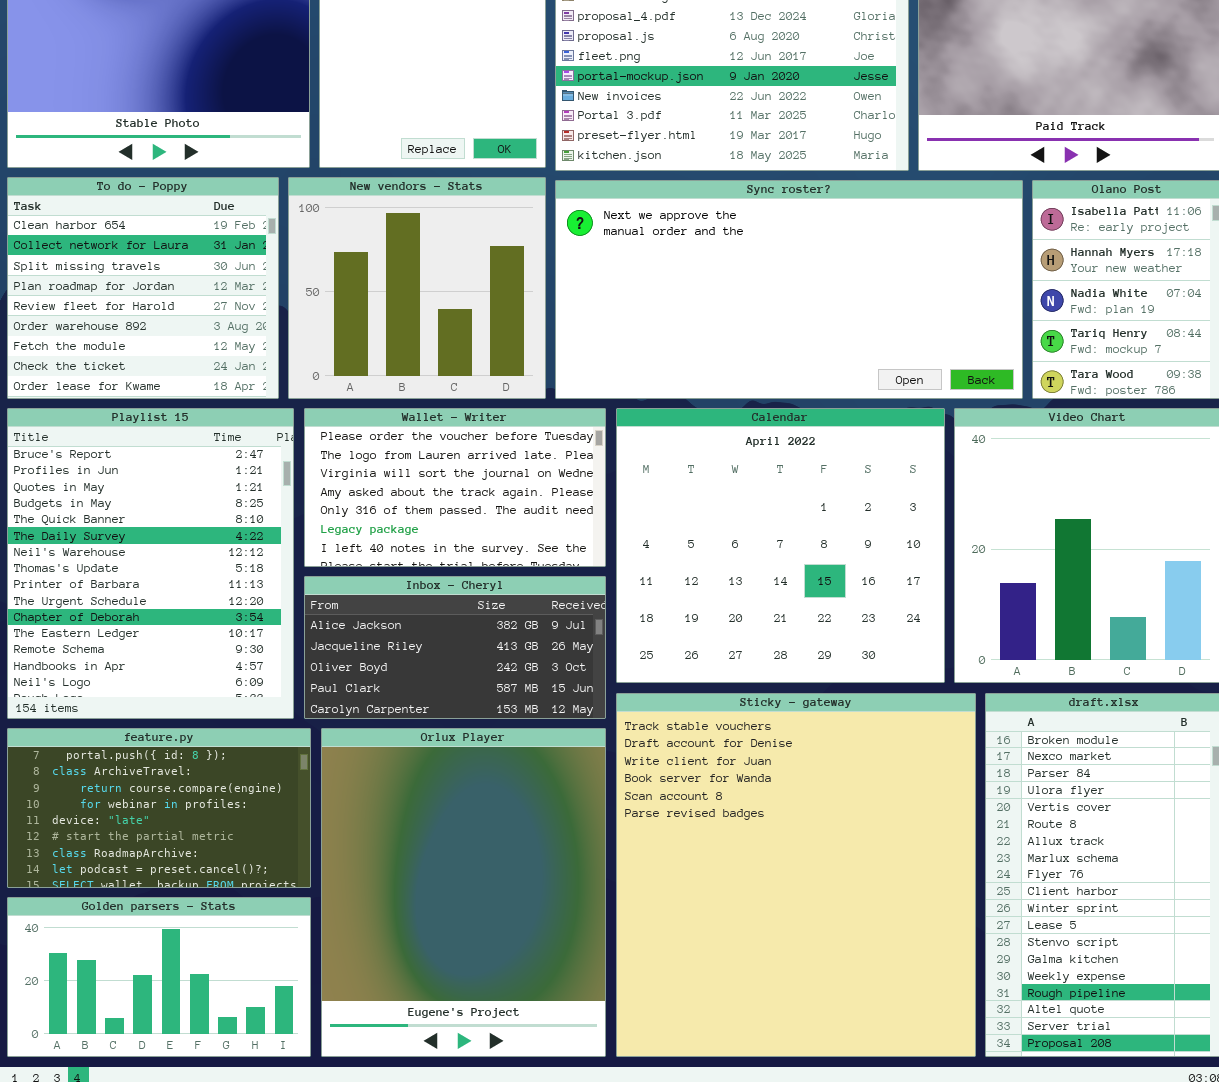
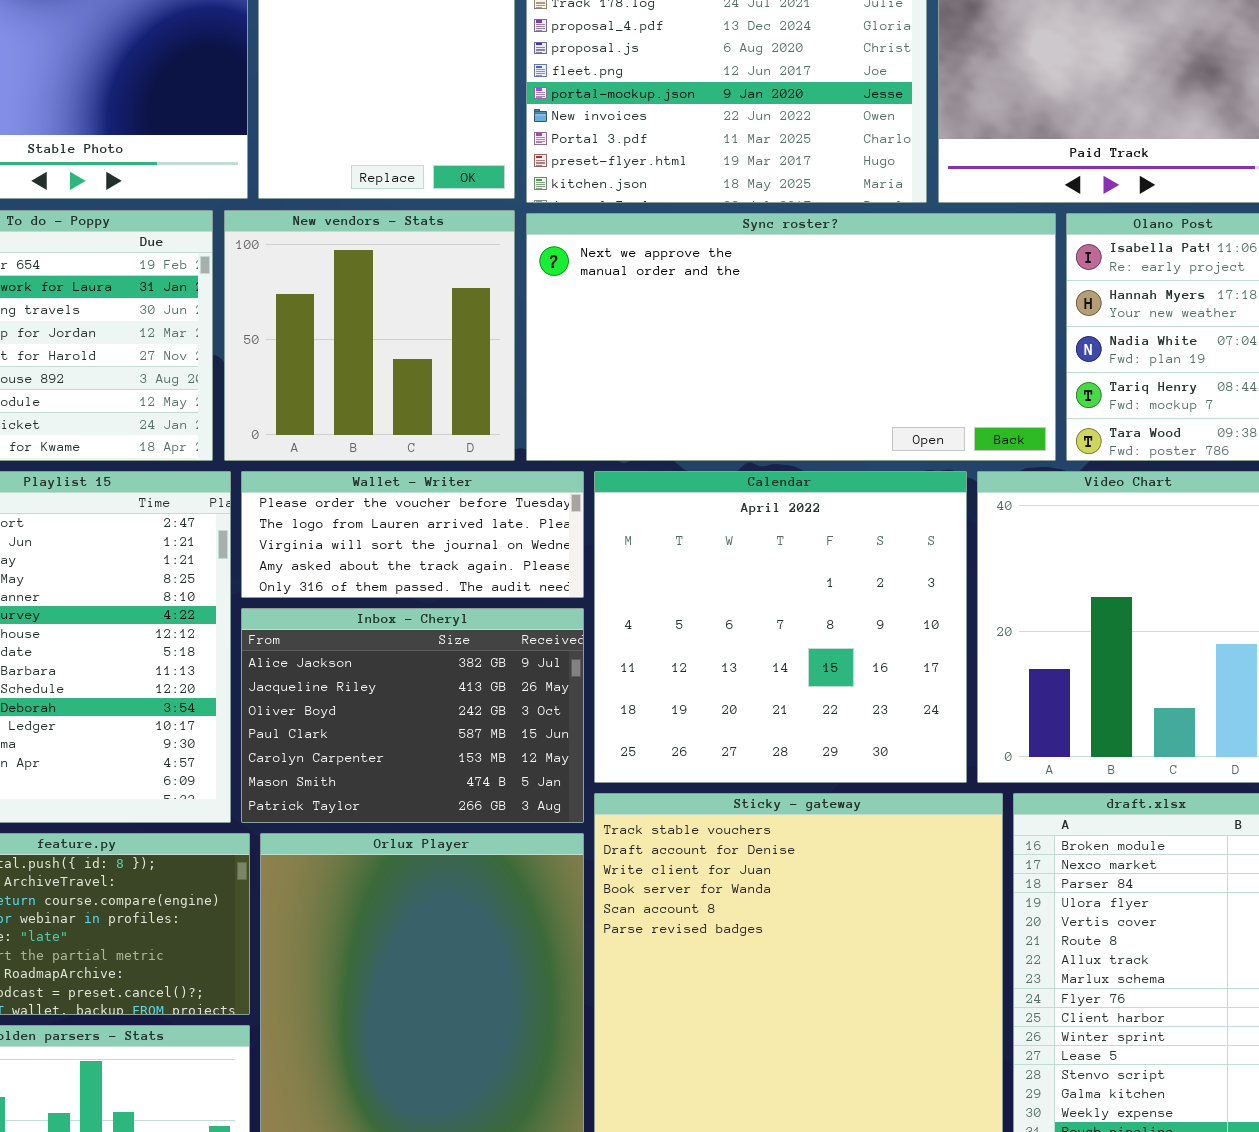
Wallet - Writer: [304,408,606,567] -> [241,471,584,598], resized
Inbox - Cheryl: [304,576,606,719] -> [241,608,584,823], resized

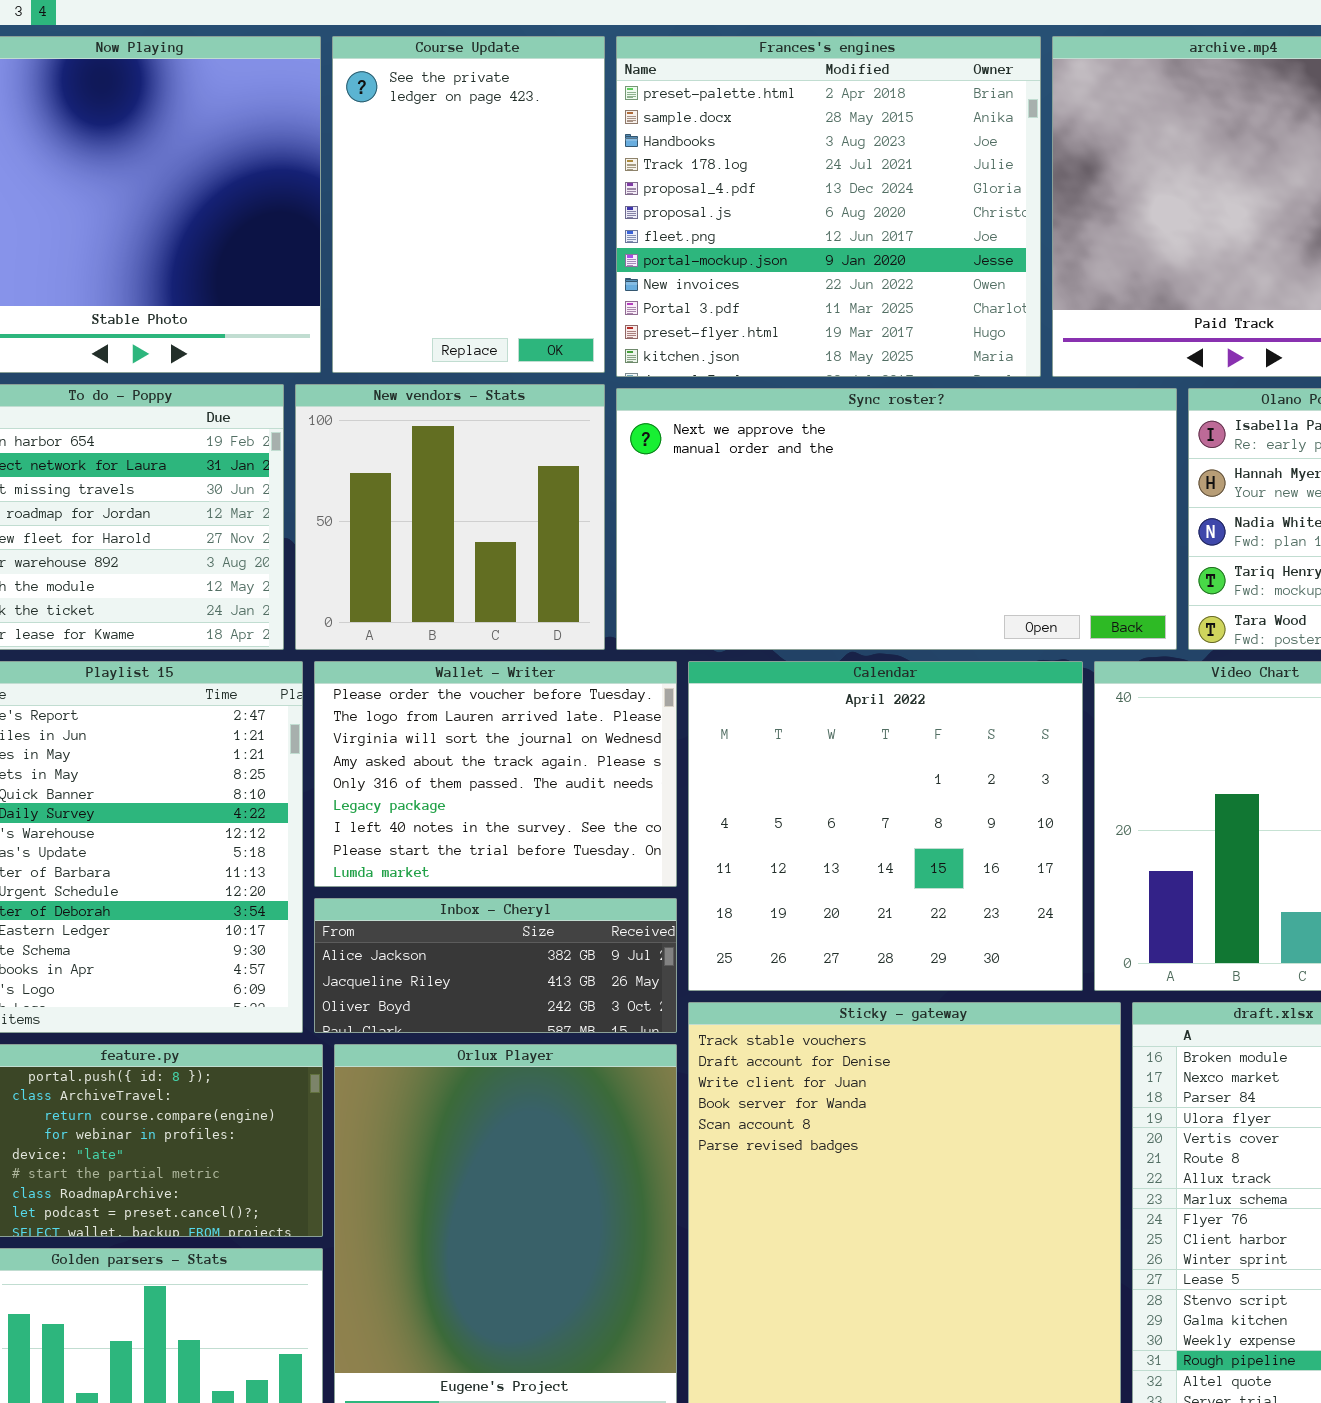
Wallet - Writer: [241,471,584,598] -> [314,661,677,887], resized
Inbox - Cheryl: [241,608,584,823] -> [314,898,677,1033], resized

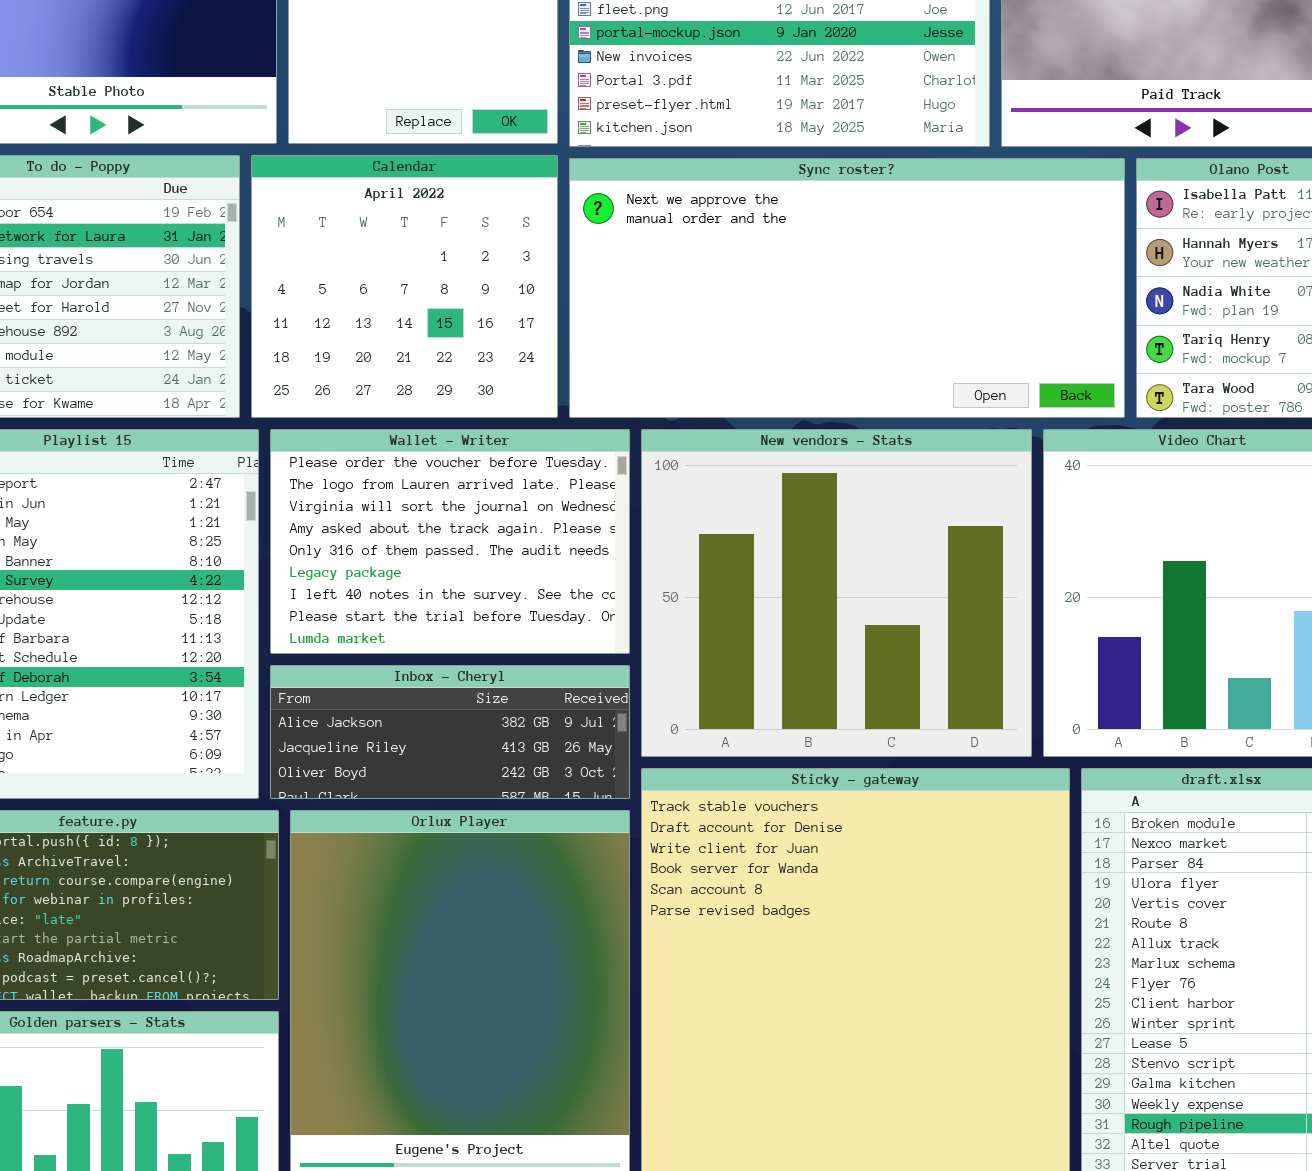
New vendors - Stats: [295,384,605,650] -> [641,429,1032,757], moved, resized
Calendar: [688,661,1083,991] -> [251,155,558,418], moved, resized

